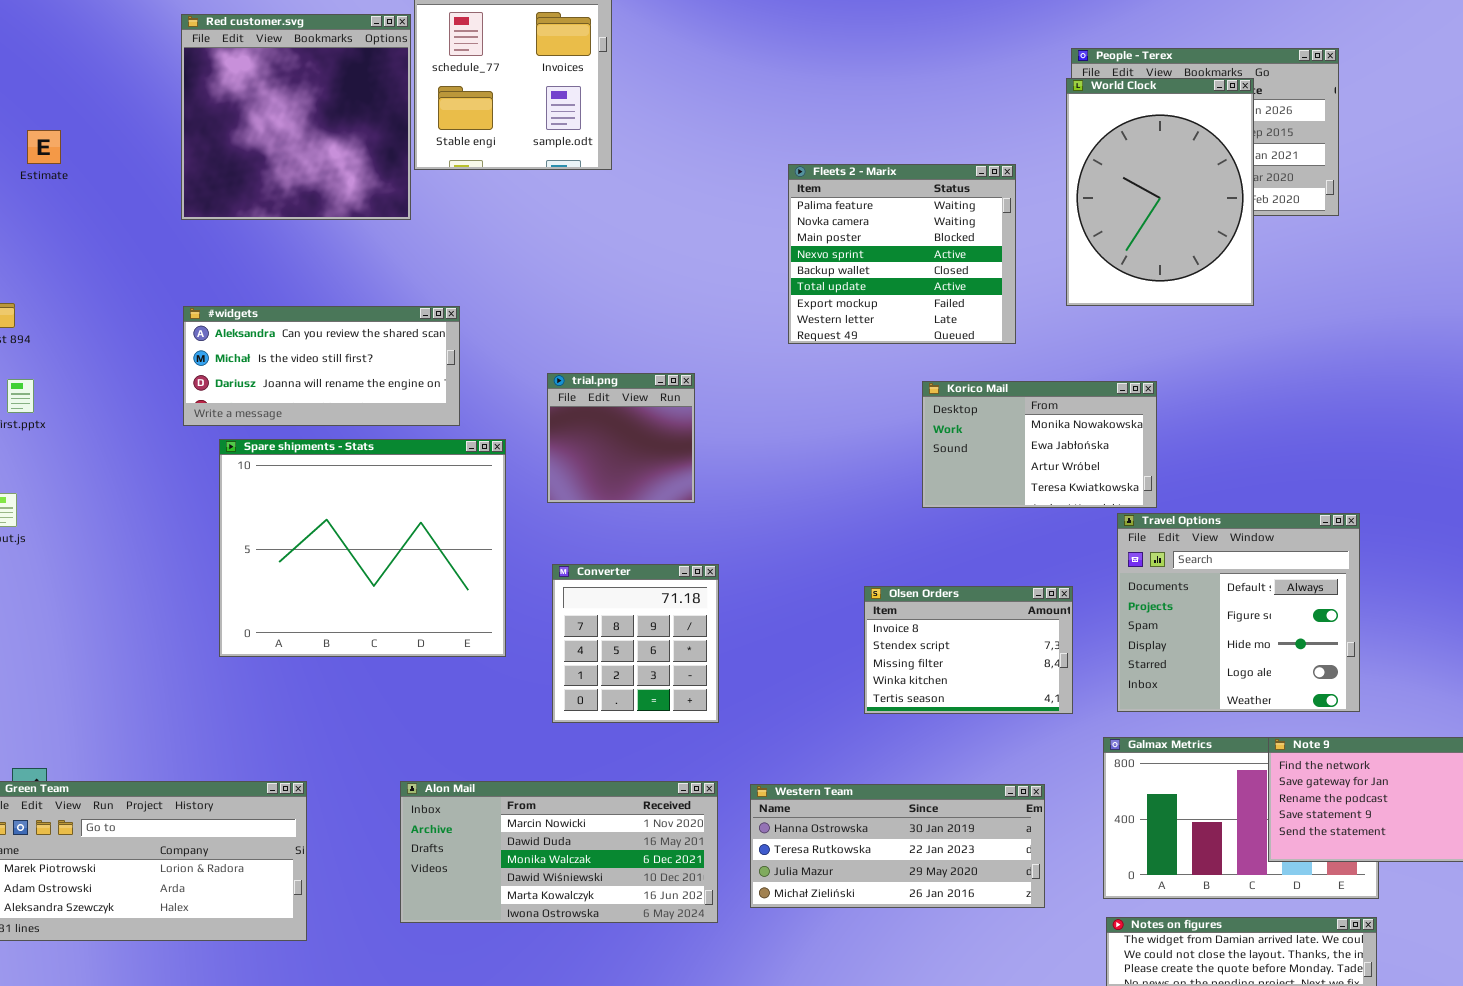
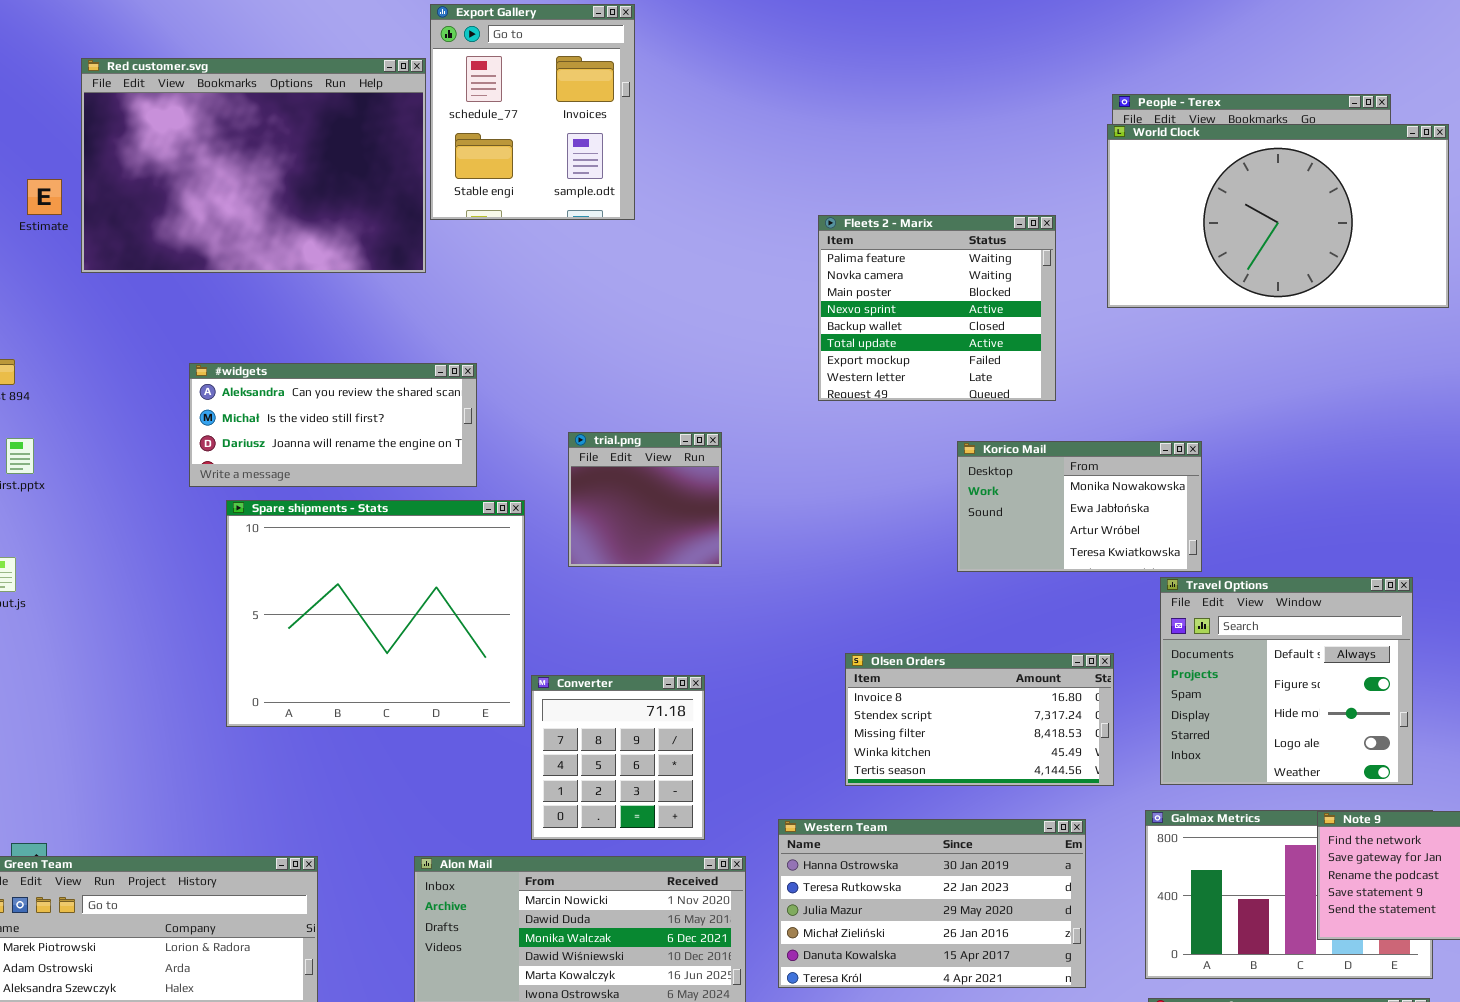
Red customer.svg: [181,14,411,220] -> [81,58,426,273], resized
World Clock: [1066,78,1254,306] -> [1107,124,1449,308], resized
Converter: [552,564,719,723] -> [531,675,705,840], moved
Olsen Orders: [864,586,1073,714] -> [845,653,1114,786], resized
Western Team: [750,784,1045,908] -> [778,819,1086,988], resized

